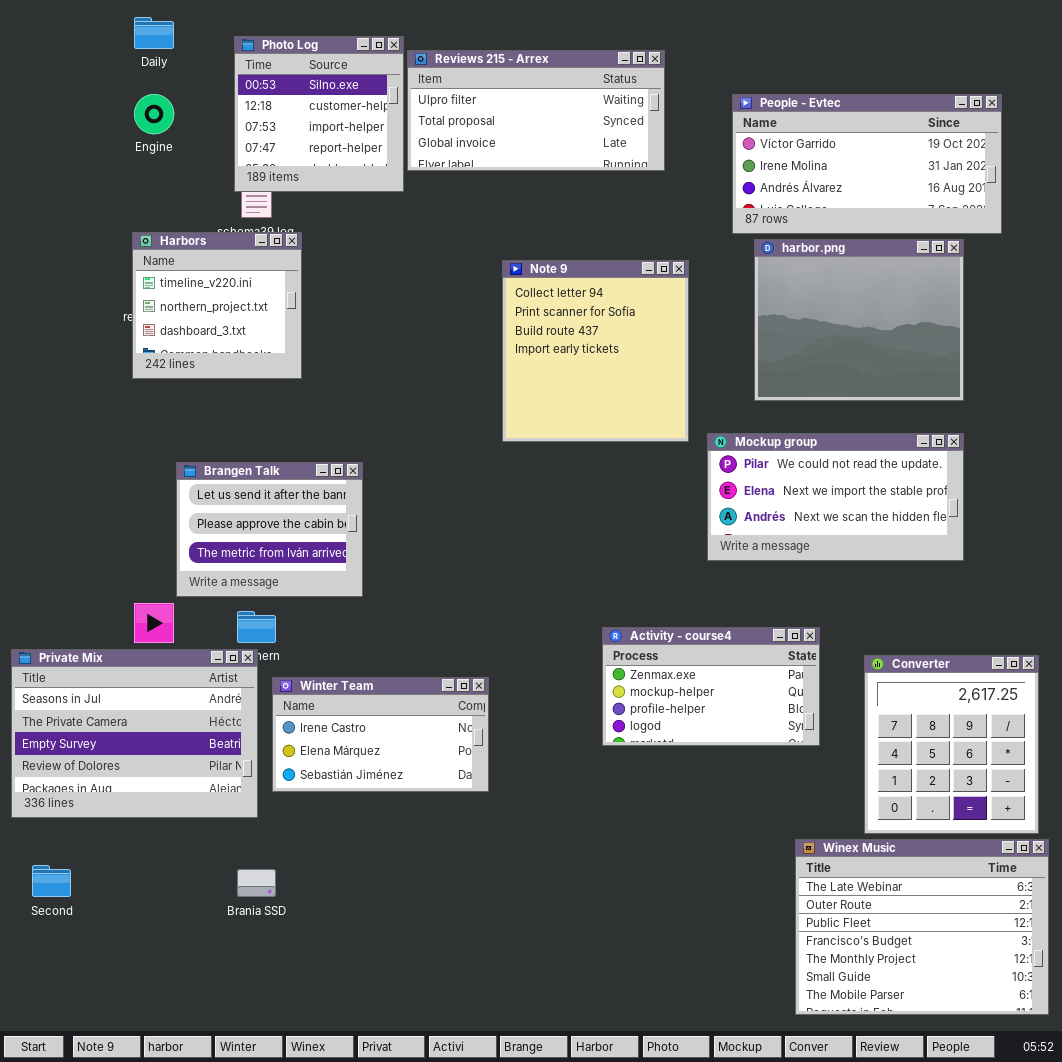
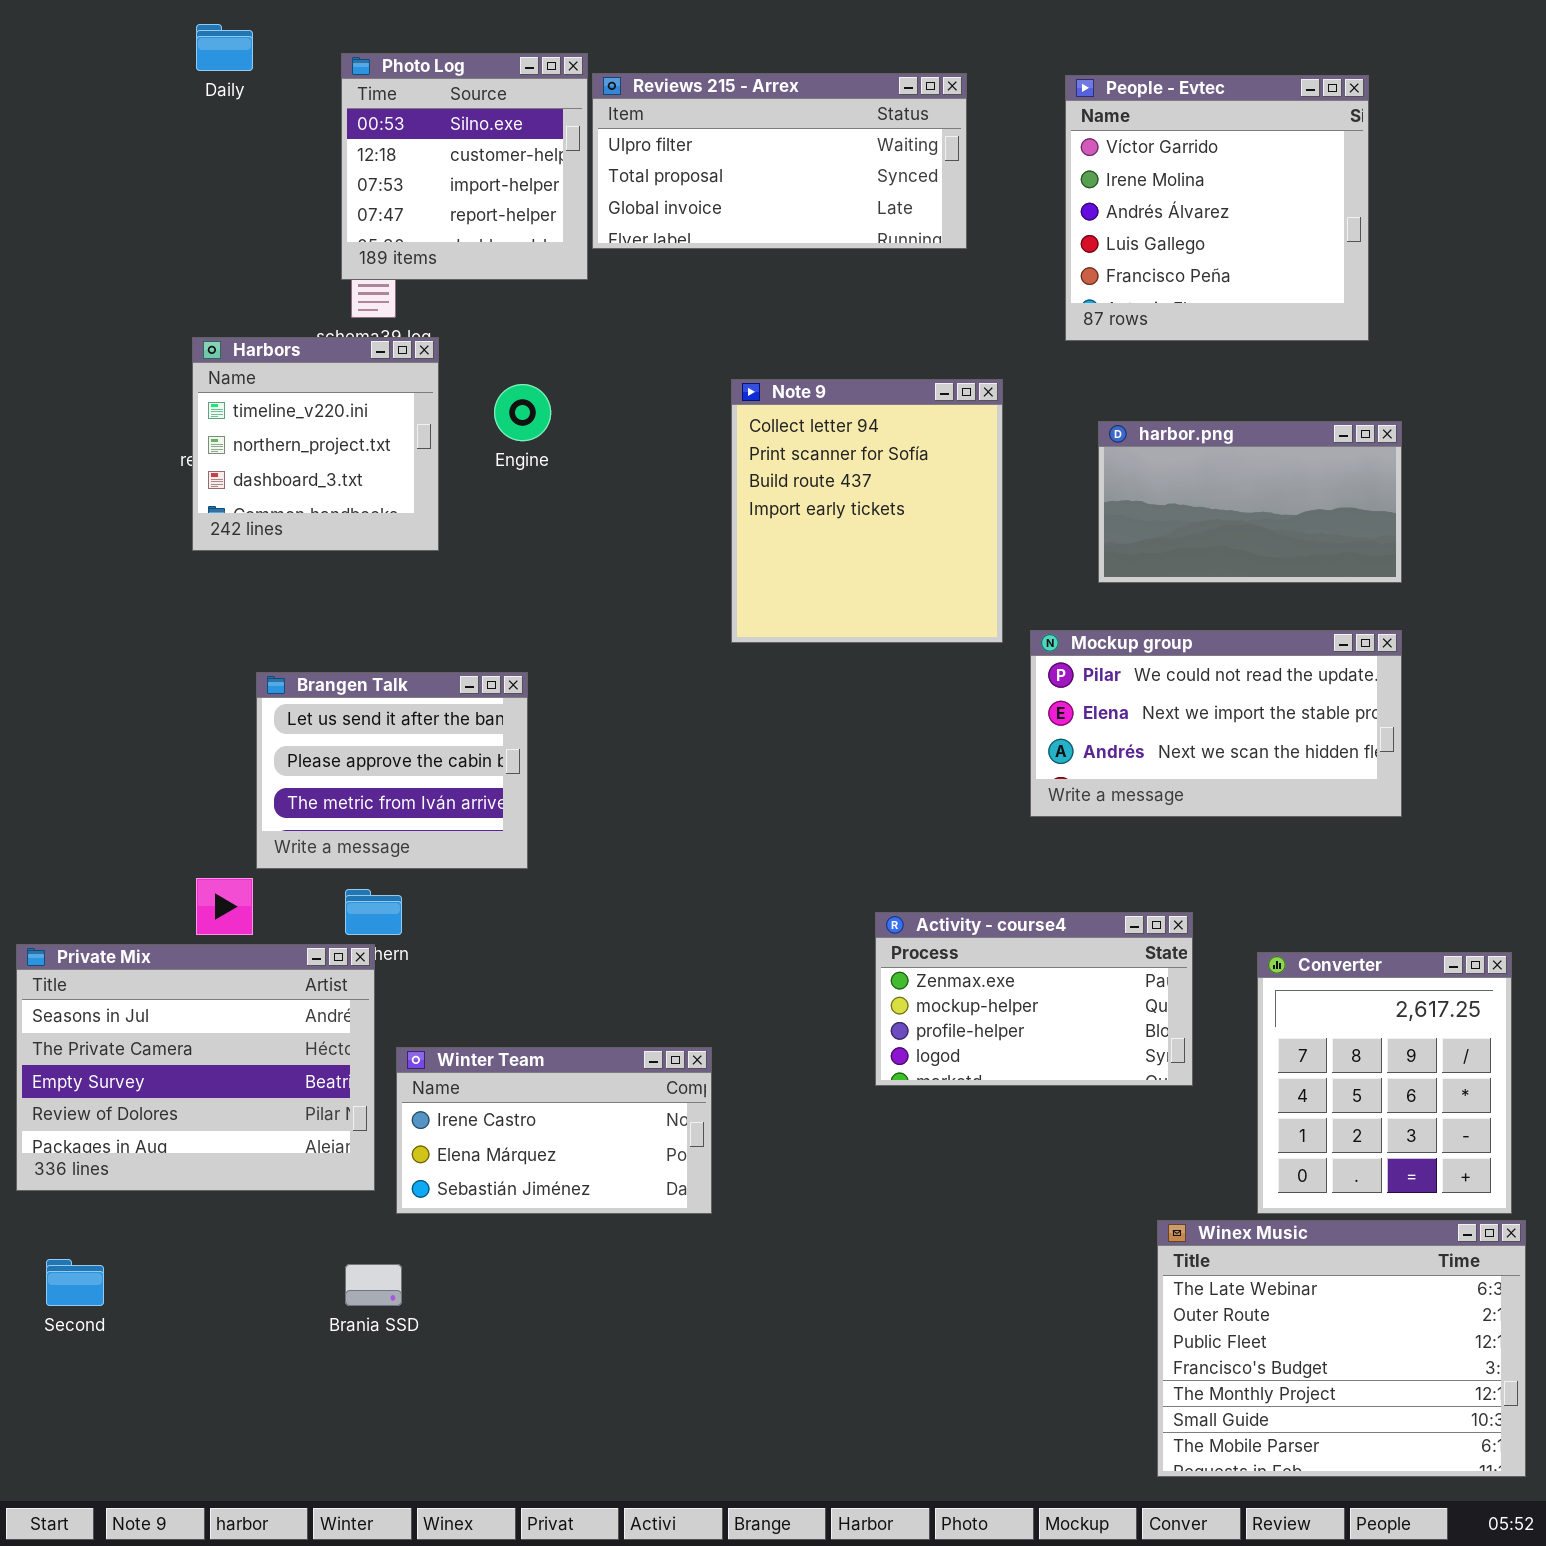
Engine: [134,94,174,134] -> [494,384,551,441], moved
People - Evtec: [732,94,1002,234] -> [1065,75,1369,341], resized
harbor.png: [754,239,964,401] -> [1098,421,1402,583], resized
Winter Team: [272,677,489,792] -> [396,1047,712,1214], moved

